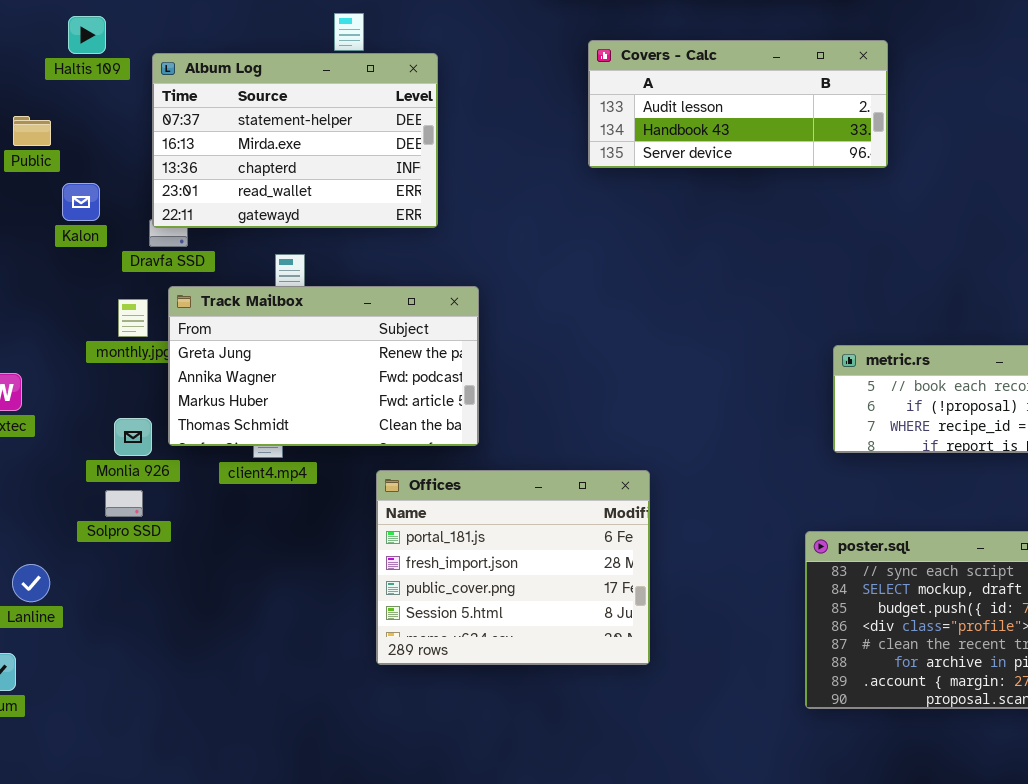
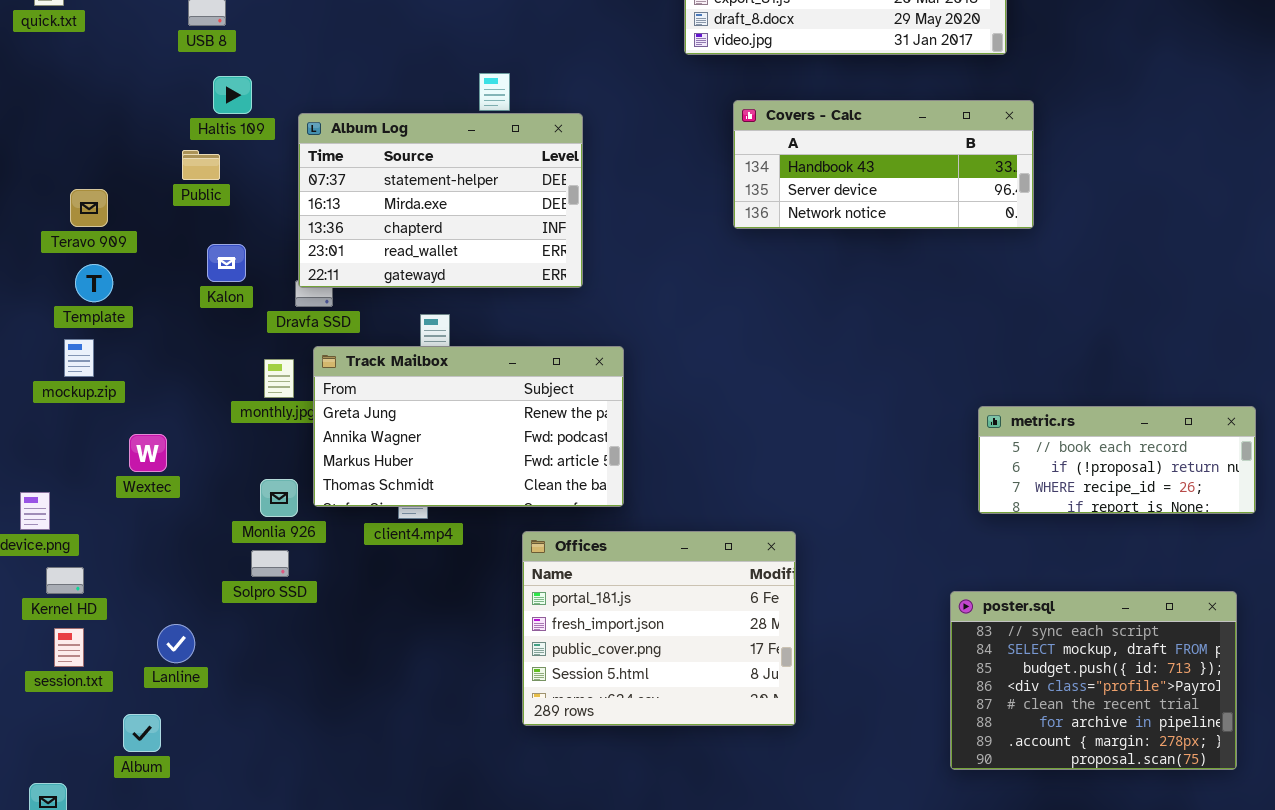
Covers - Calc: [588,40,888,168] -> [733,100,1034,229], scrolled down 1 row
Public: [13,116,51,146] -> [182,150,220,180], moved

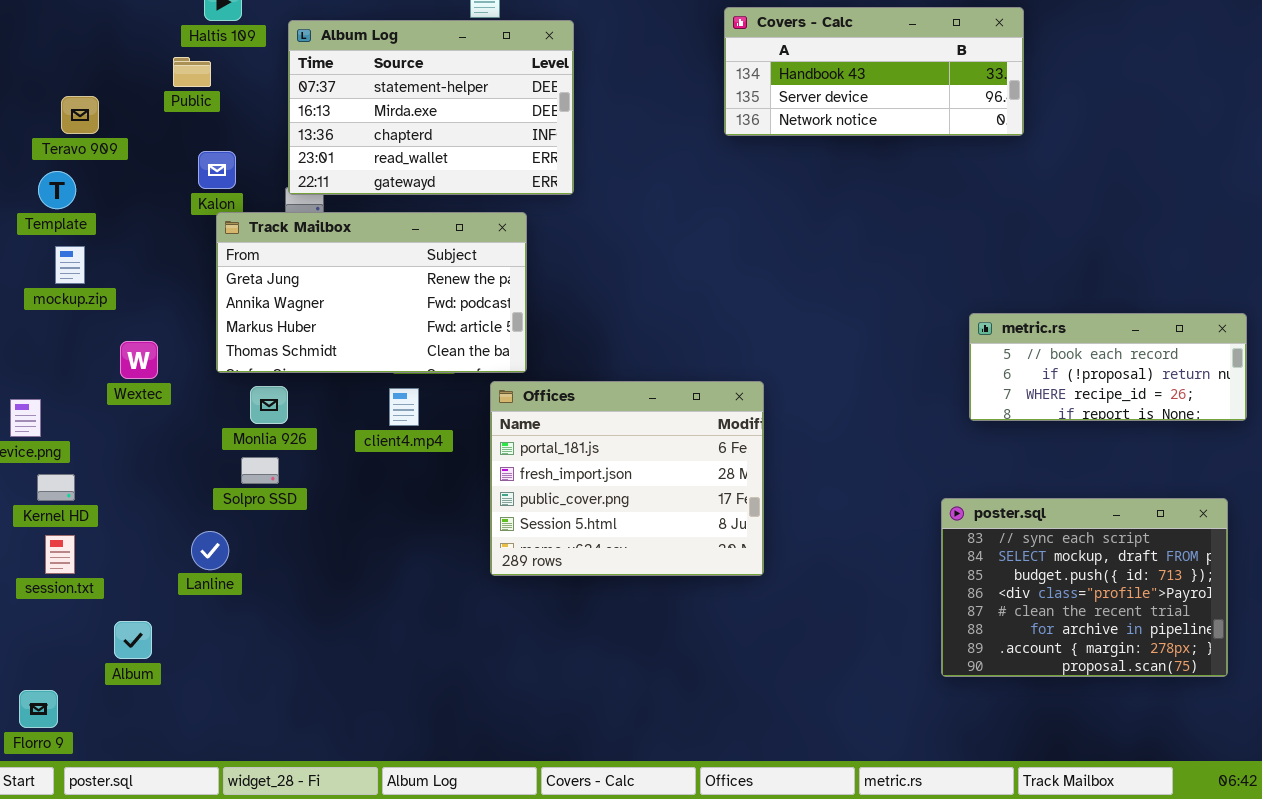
Template: [75,264,113,302] -> [38,171,76,209], moved
Track Mailbox: [313,346,624,507] -> [216,212,527,373], moved
Offices: [522,531,796,726] -> [490,381,764,576], moved
Lanline: [157,624,195,663] -> [191,531,229,570], moved

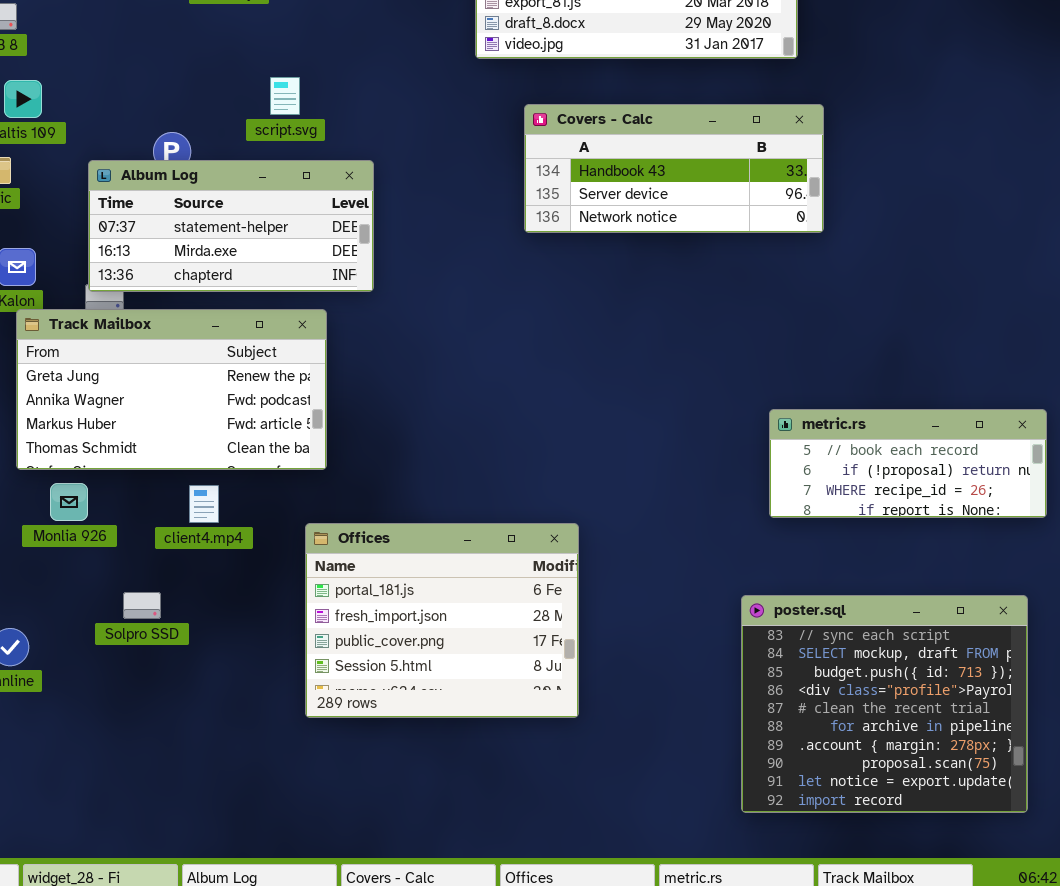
Album Log: [288,20,574,195] -> [88,160,374,292], resized
Offices: [490,381,764,576] -> [305,523,579,718], moved
Solpro SSD: [241,457,279,484] -> [123,592,161,619], moved
poster.sql: [941,498,1228,677] -> [741,595,1028,813], resized

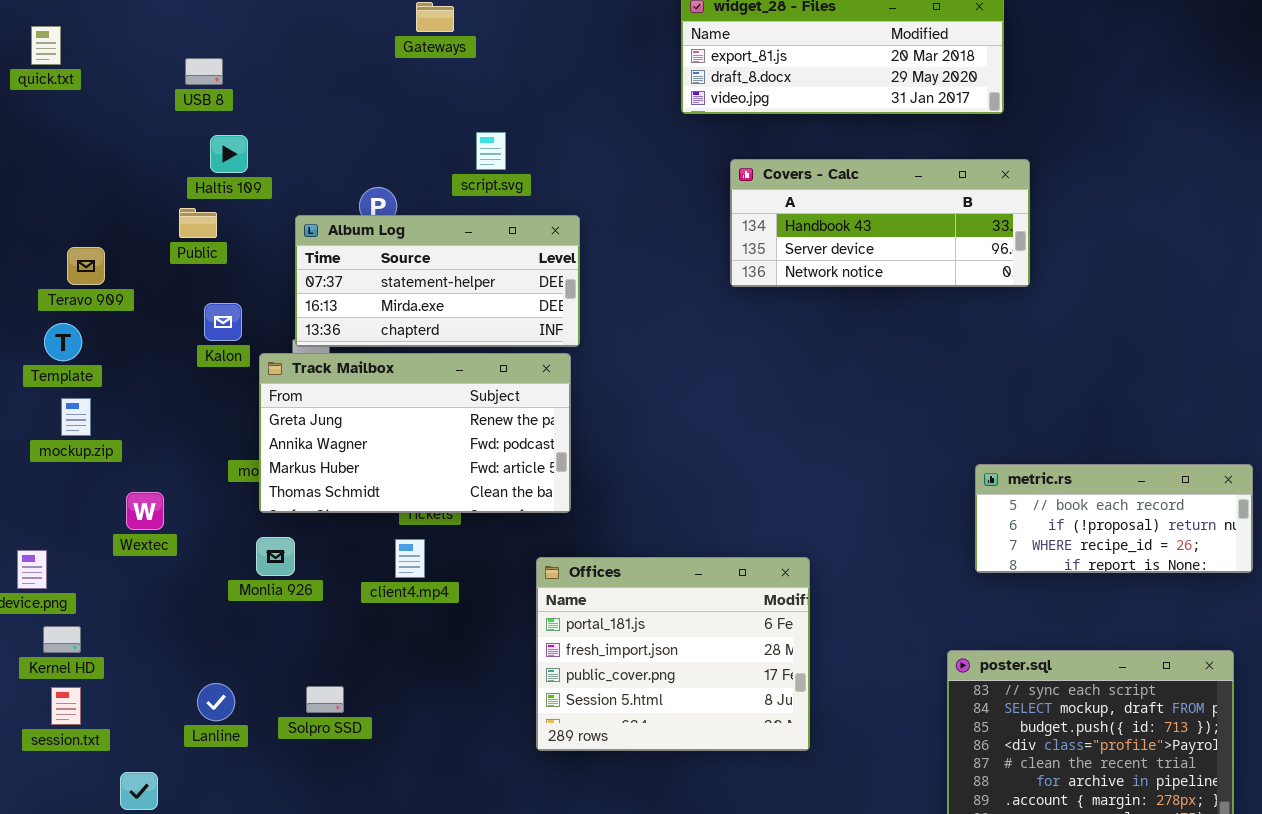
Track Mailbox: [16,309,327,470] -> [259,353,571,513], moved
Offices: [305,523,579,718] -> [536,557,810,751], moved
Solpro SSD: [123,592,161,619] -> [306,686,344,713], moved

